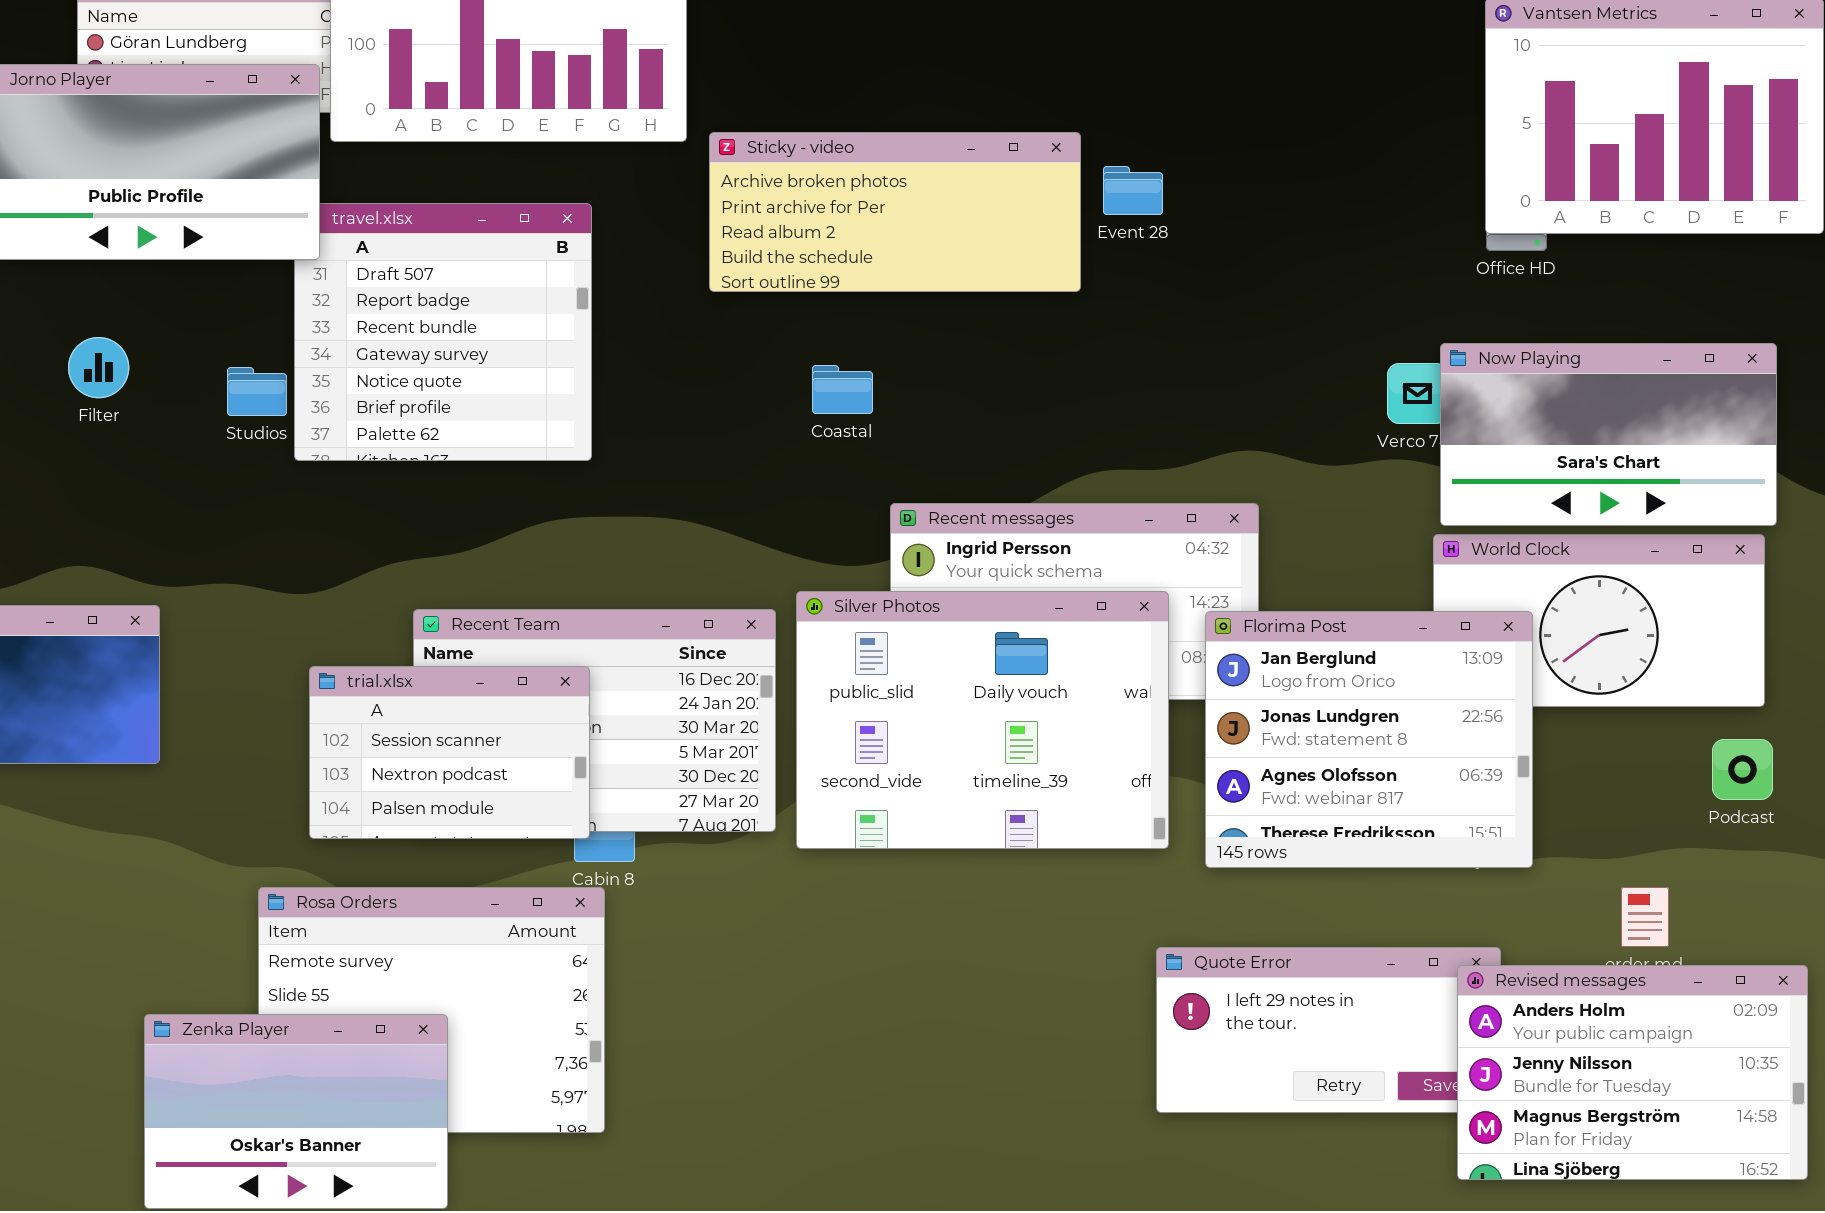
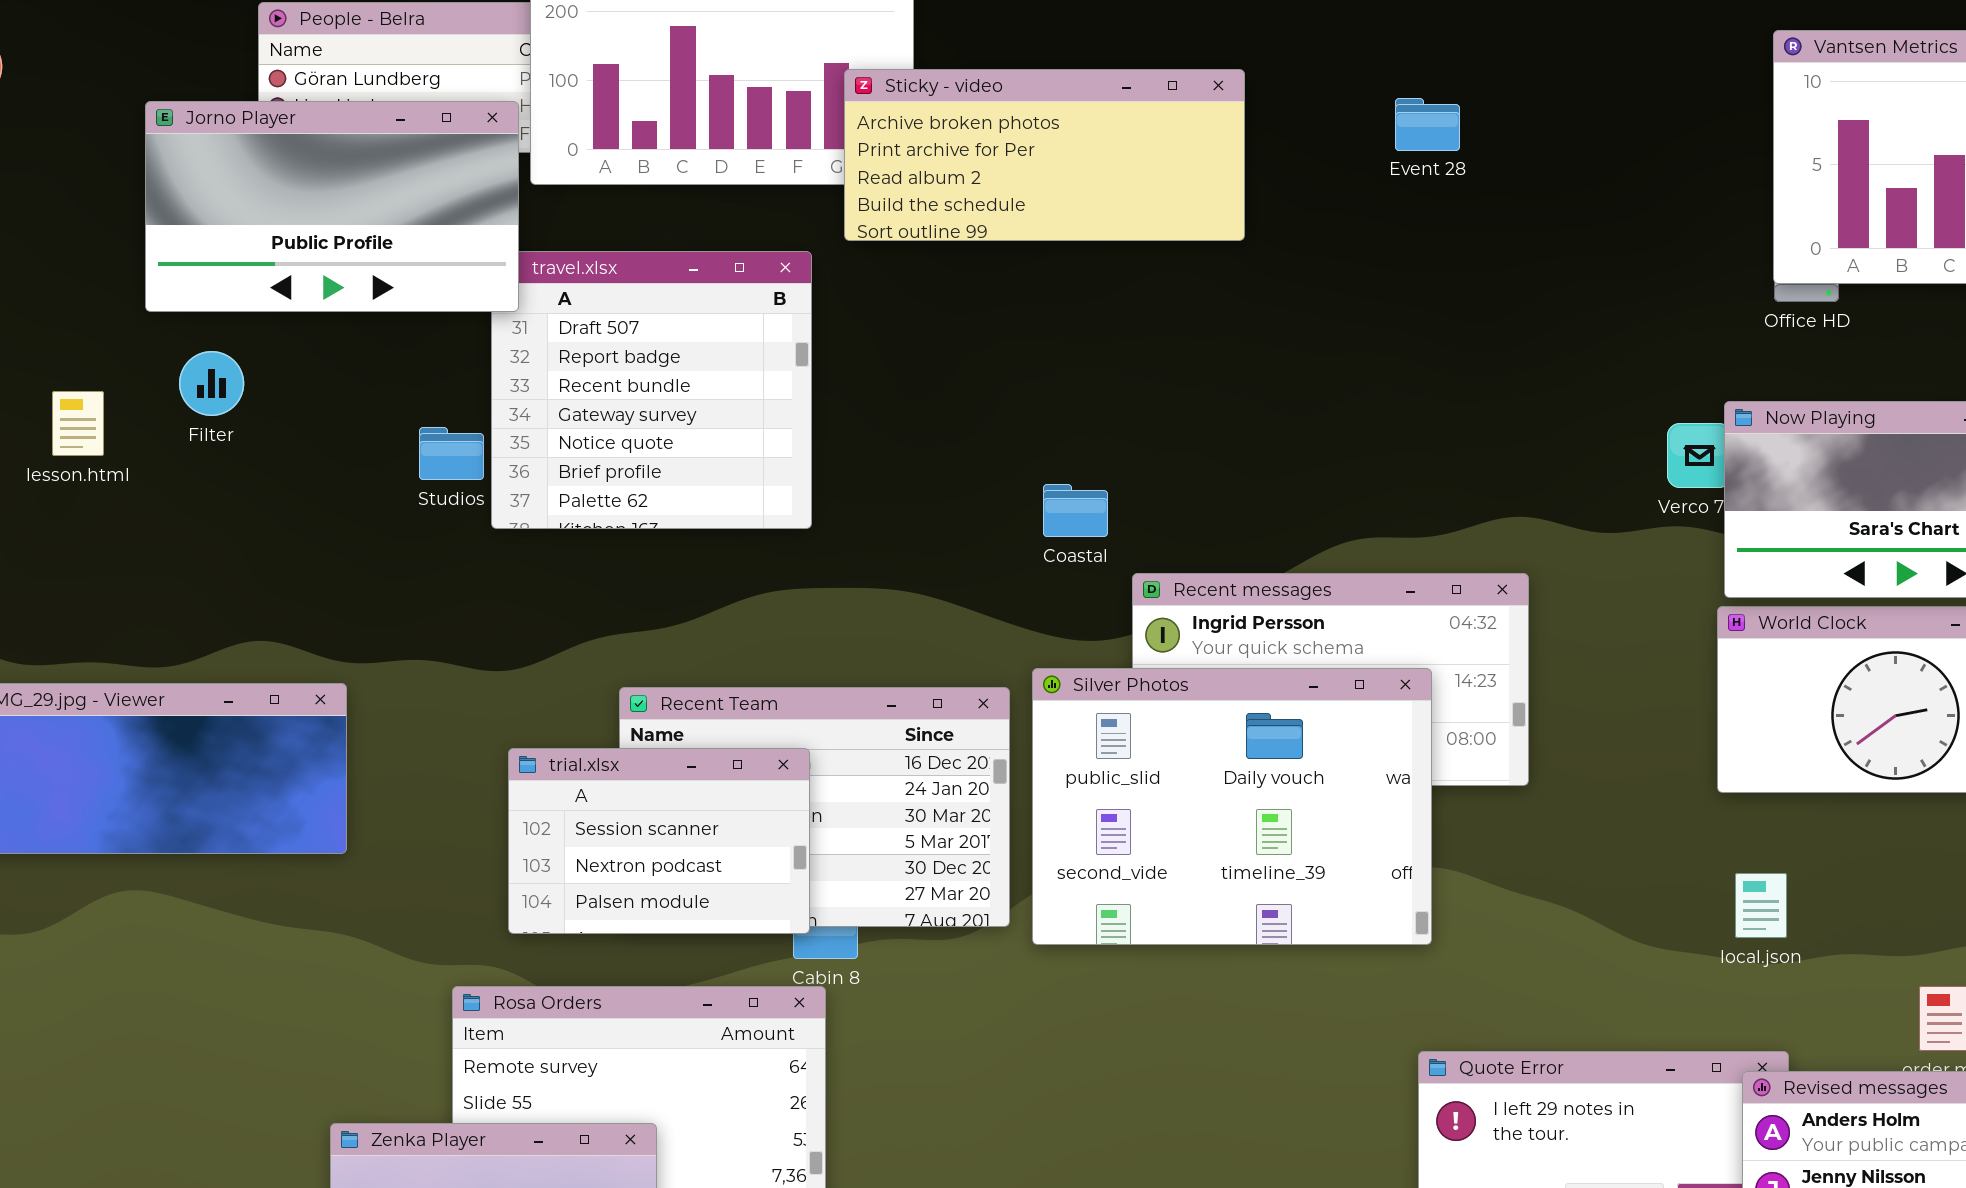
Sticky - video: [709,132,1081,292] -> [844,69,1245,241], moved
Event 28: [1103,166,1163,215] -> [1395,98,1460,151], moved
Filter: [68,337,129,398] -> [179,351,244,416], moved
Coastal: [812,365,873,414] -> [1043,484,1108,537], moved
Florima Post: [1205,611,1533,868] -> none, closed

